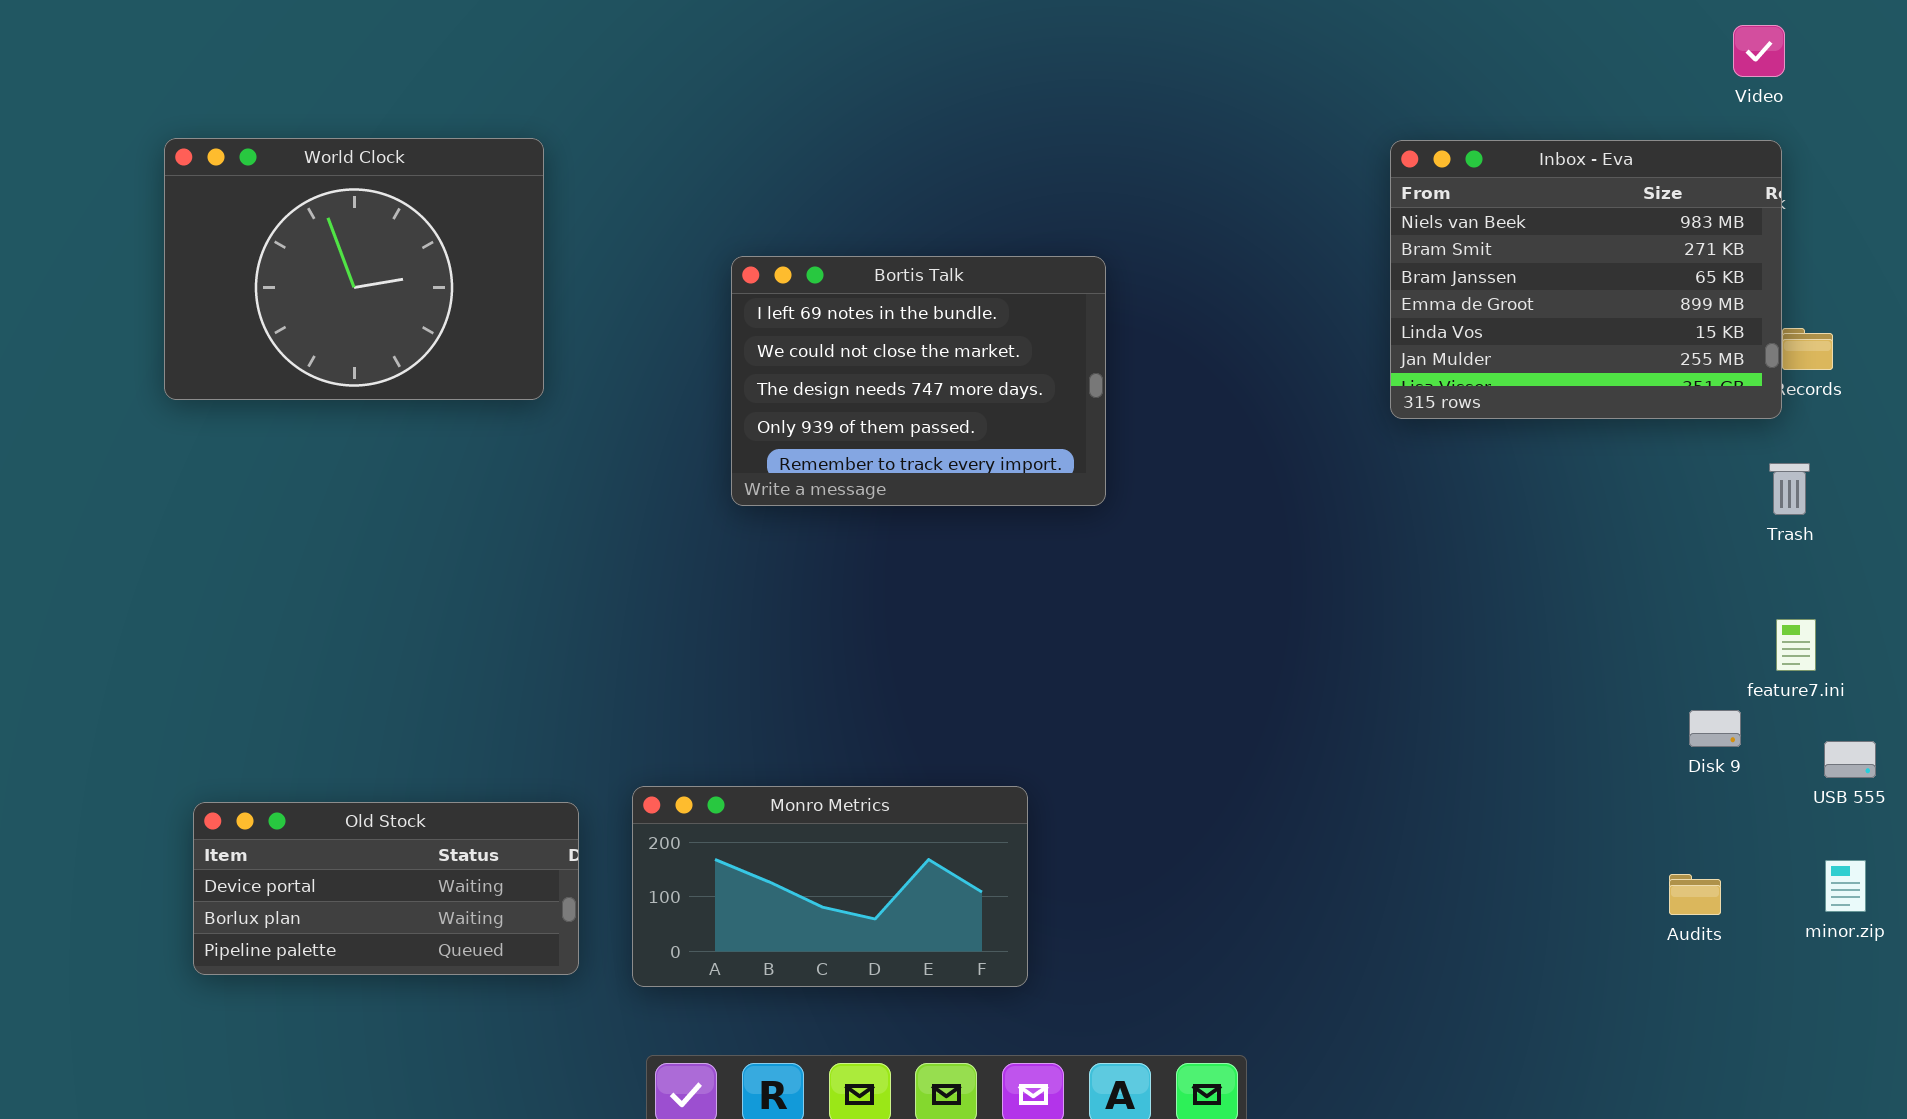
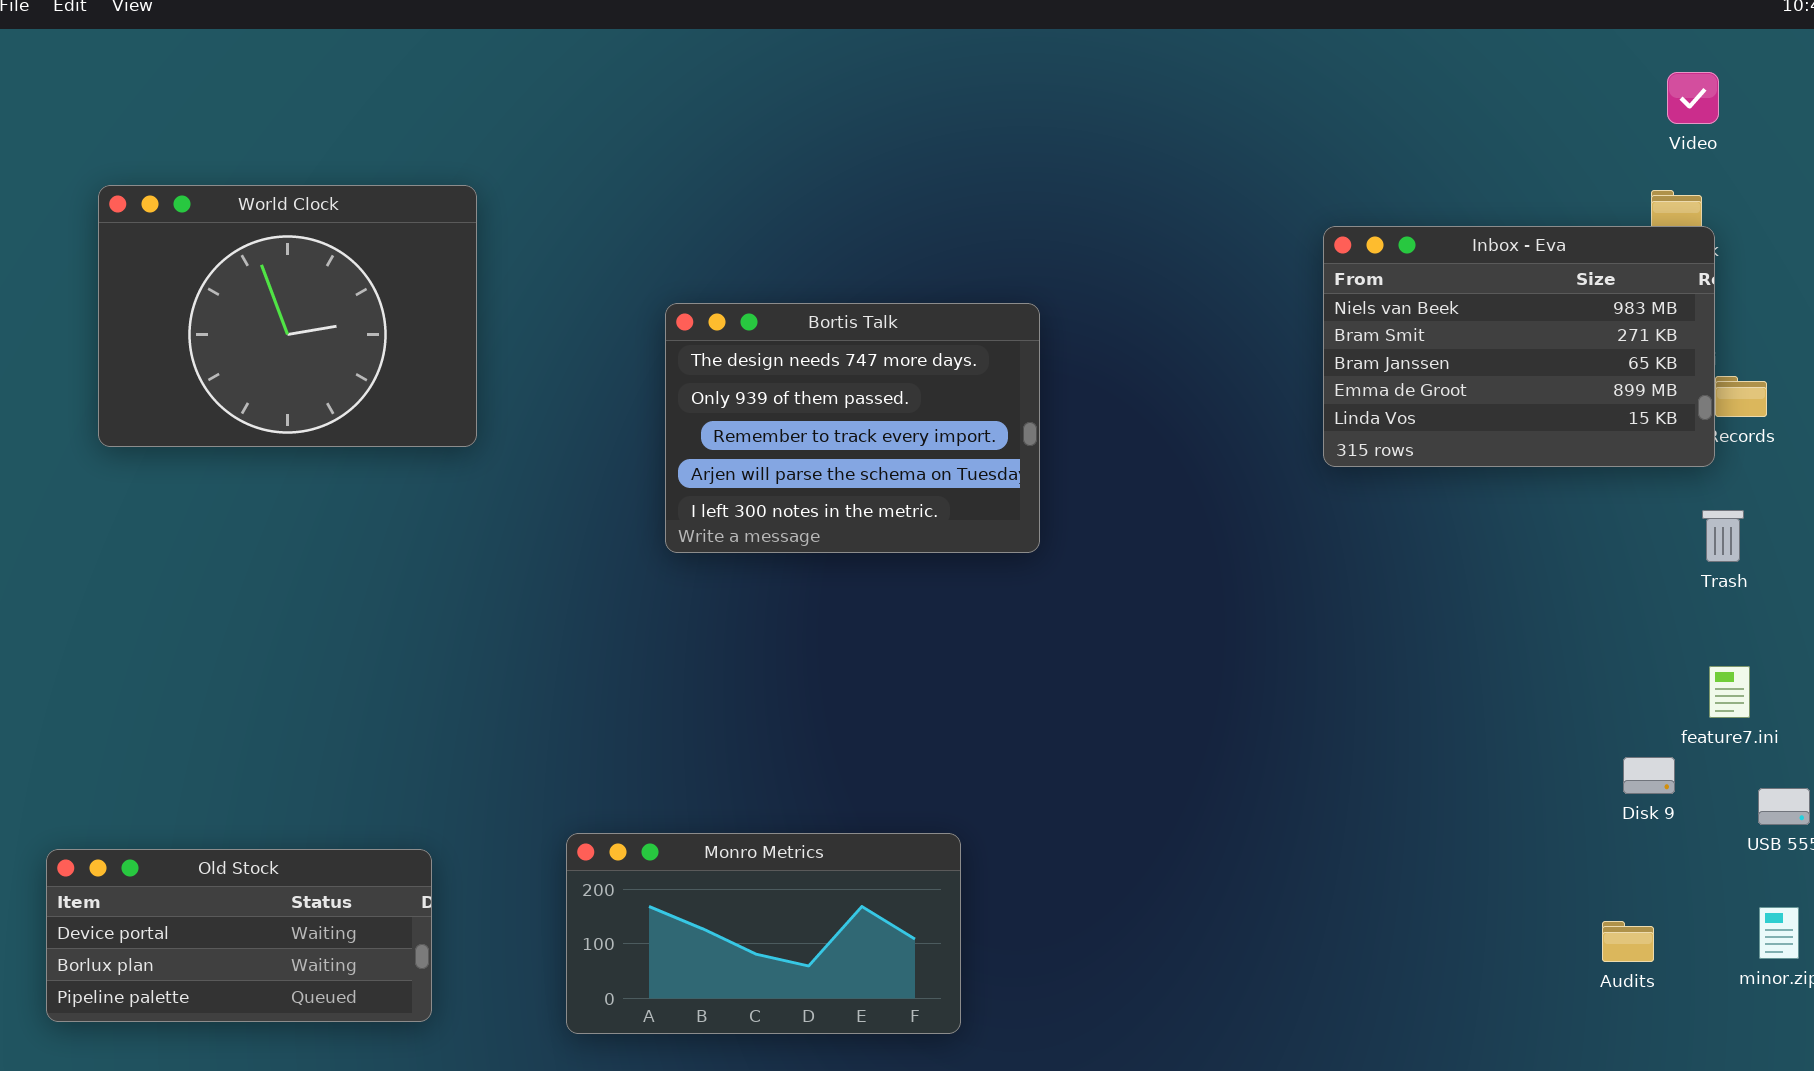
Inbox - Eva: [1390,140,1782,419] -> [1323,226,1715,467], resized
Bortis Talk: [731,256,1106,506] -> [665,303,1040,553], scrolled down 2 rows
Old Stock: [193,802,579,975] -> [46,849,432,1022], moved

